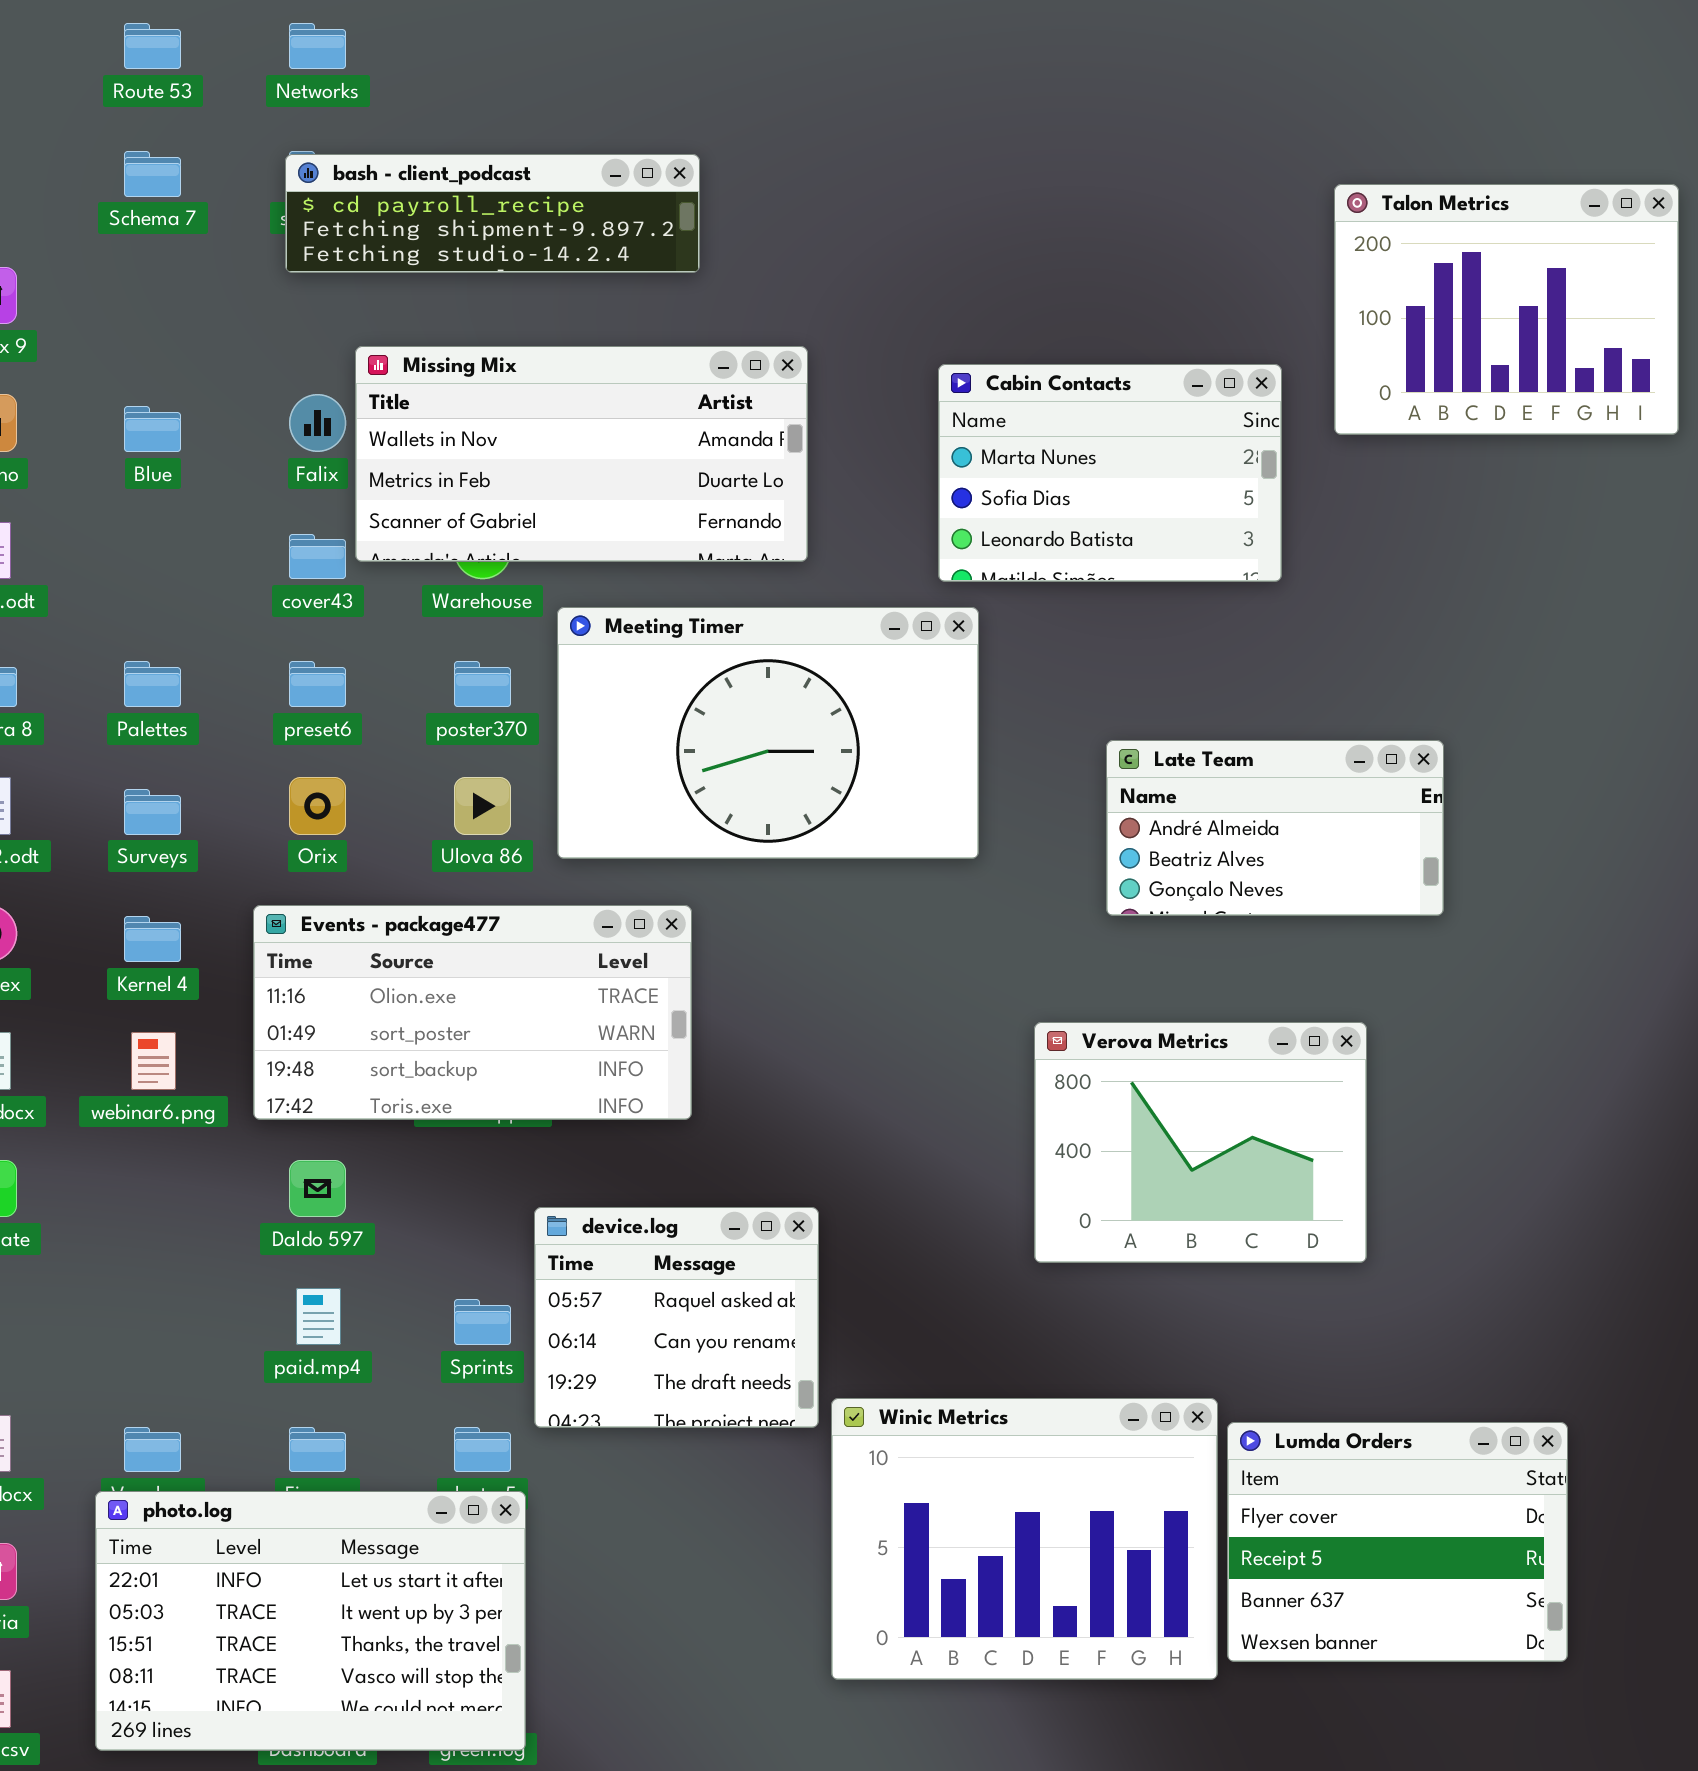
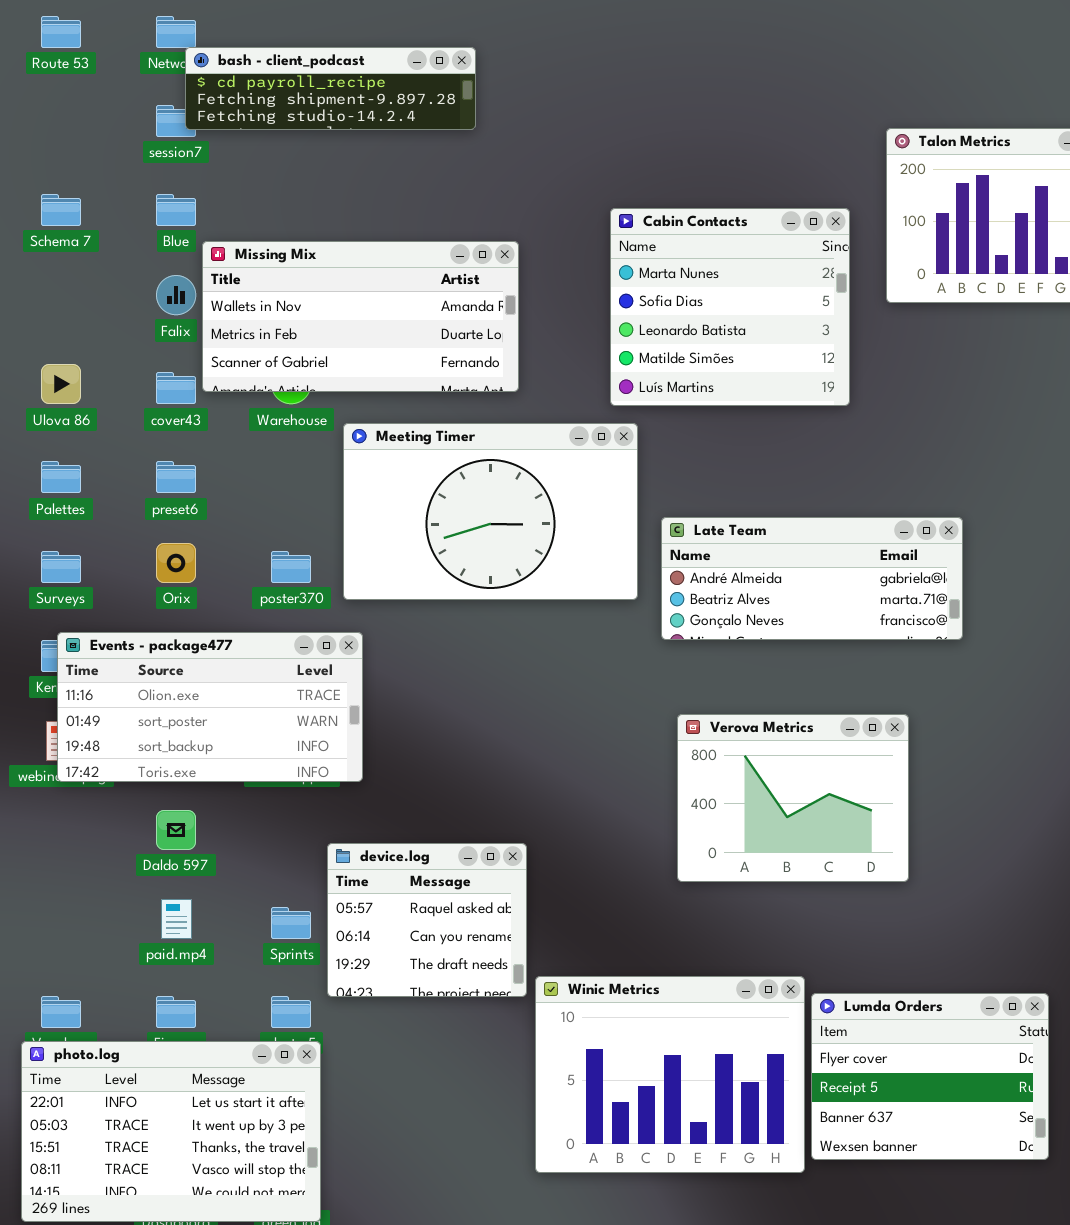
Schema 7: [124,151,181,197] -> [41,194,81,226], moved
bash - client_podcast: [285,154,700,273] -> [185,47,476,130], moved
Cabin Contacts: [938,364,1282,582] -> [610,208,850,406], resized
Blue: [124,406,181,452] -> [156,194,196,226], moved
poster370: [454,661,511,707] -> [271,551,311,583], moved
Late Team: [1106,740,1444,916] -> [661,517,963,640], resized
Ulova 86: [454,777,511,835] -> [41,364,81,404], moved
Events - package477: [253,905,692,1120] -> [57,632,363,782], moved

